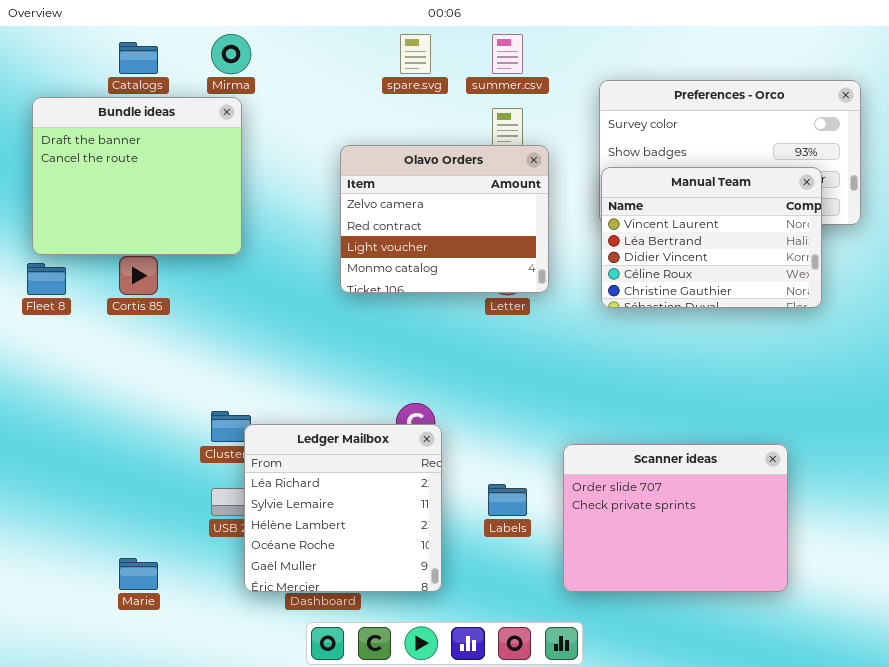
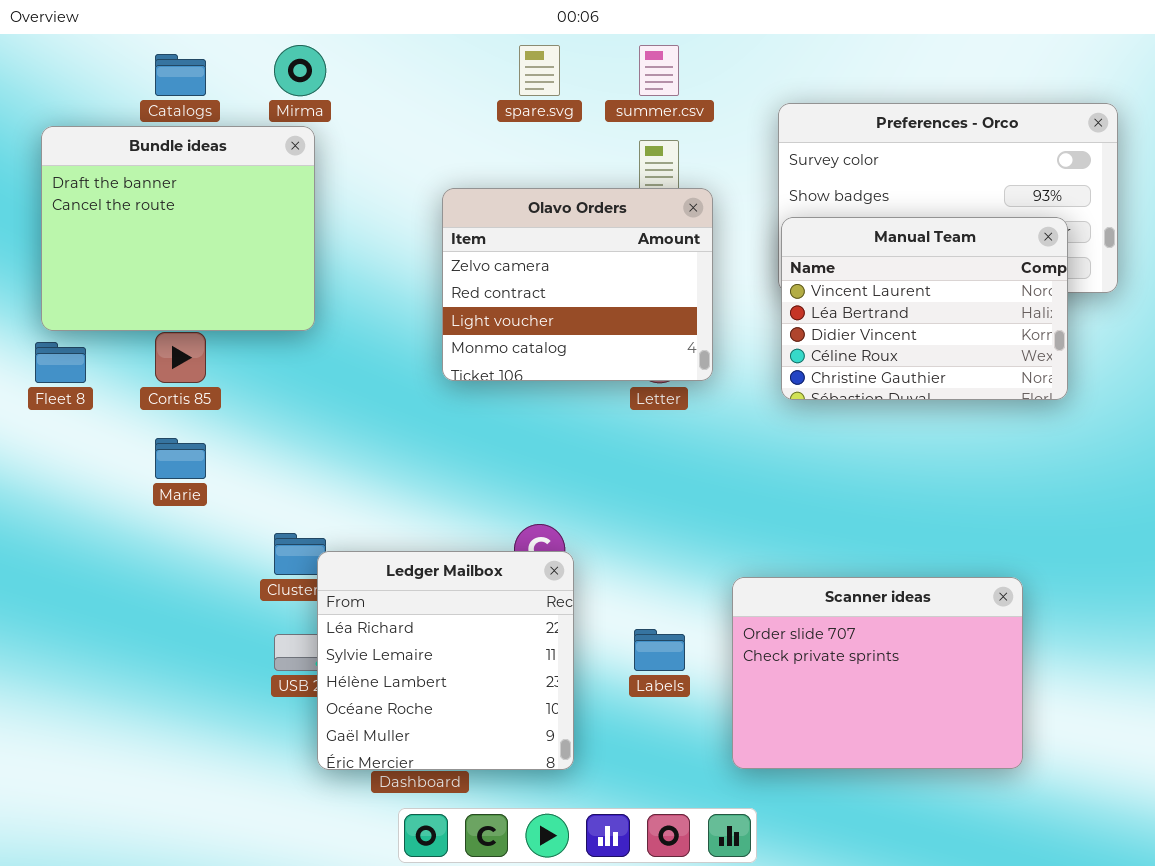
Marie: [119,558,158,590] -> [155,438,206,479], moved

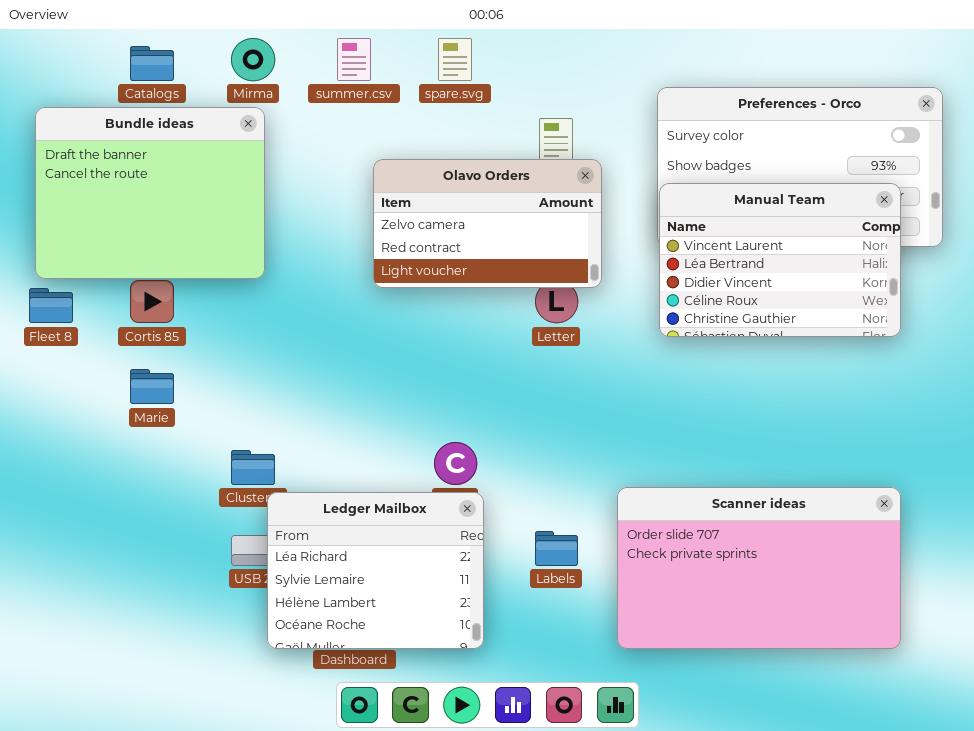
summer.csv: [639,45,679,96] -> [337,38,371,81], moved
Olavo Orders: [442,188,713,381] -> [373,159,602,288], resized
Ledger Mailbox: [317,551,574,770] -> [267,492,484,649], resized
Scanner ideas: [732,577,1023,769] -> [617,487,901,649], resized

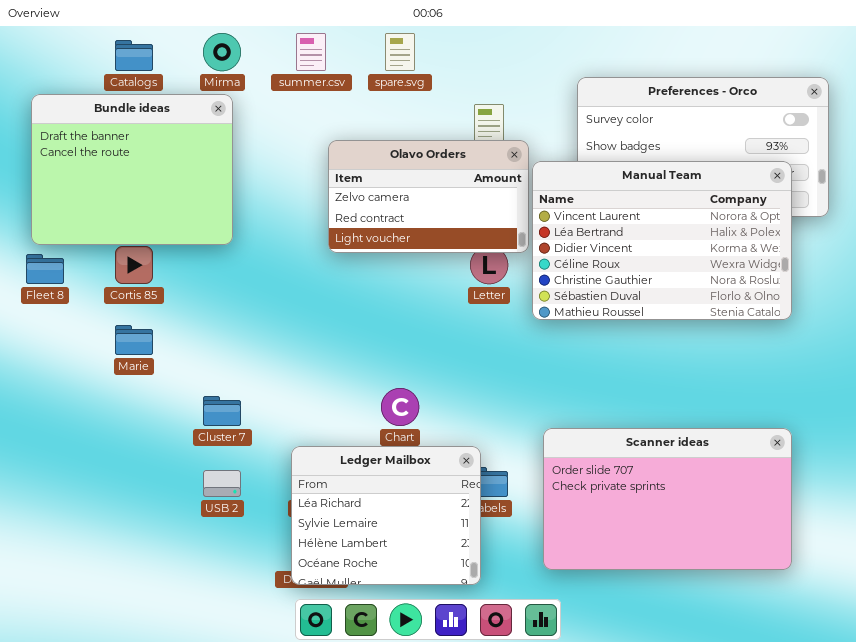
Manual Team: [659,183,901,337] -> [532,161,792,320], resized
Ledger Mailbox: [267,492,484,649] -> [291,446,481,585], moved

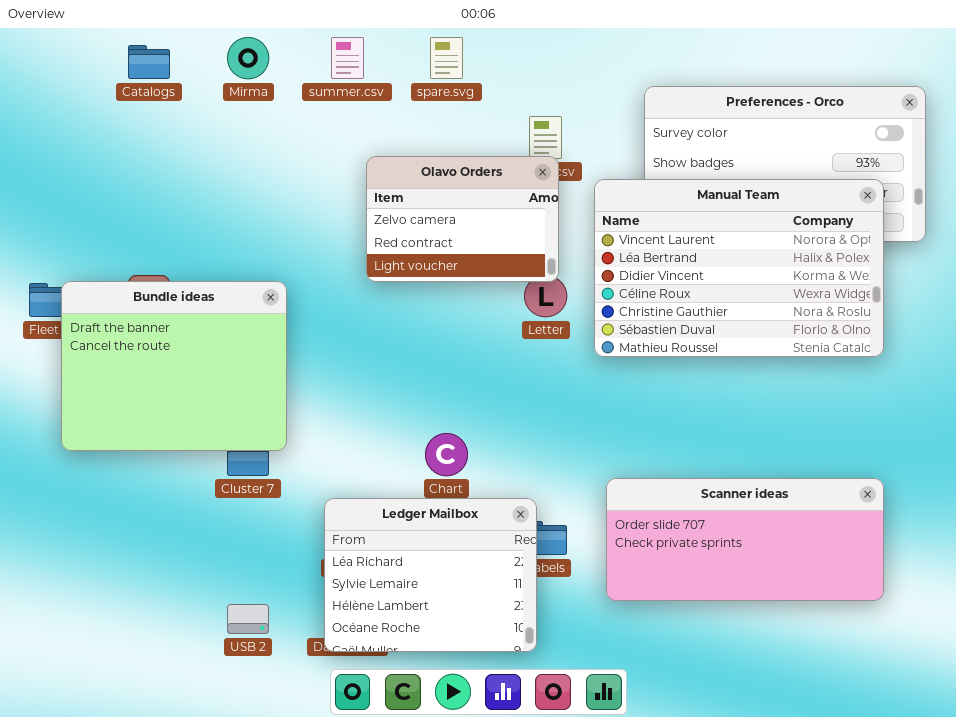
Bundle ideas: [31,94,233,245] -> [61,281,287,451], moved
Olavo Orders: [328,140,529,253] -> [366,156,559,282], resized
Scanner ideas: [543,428,792,570] -> [606,478,884,601], resized
USB 2: [203,470,241,497] -> [227,604,269,634], moved

